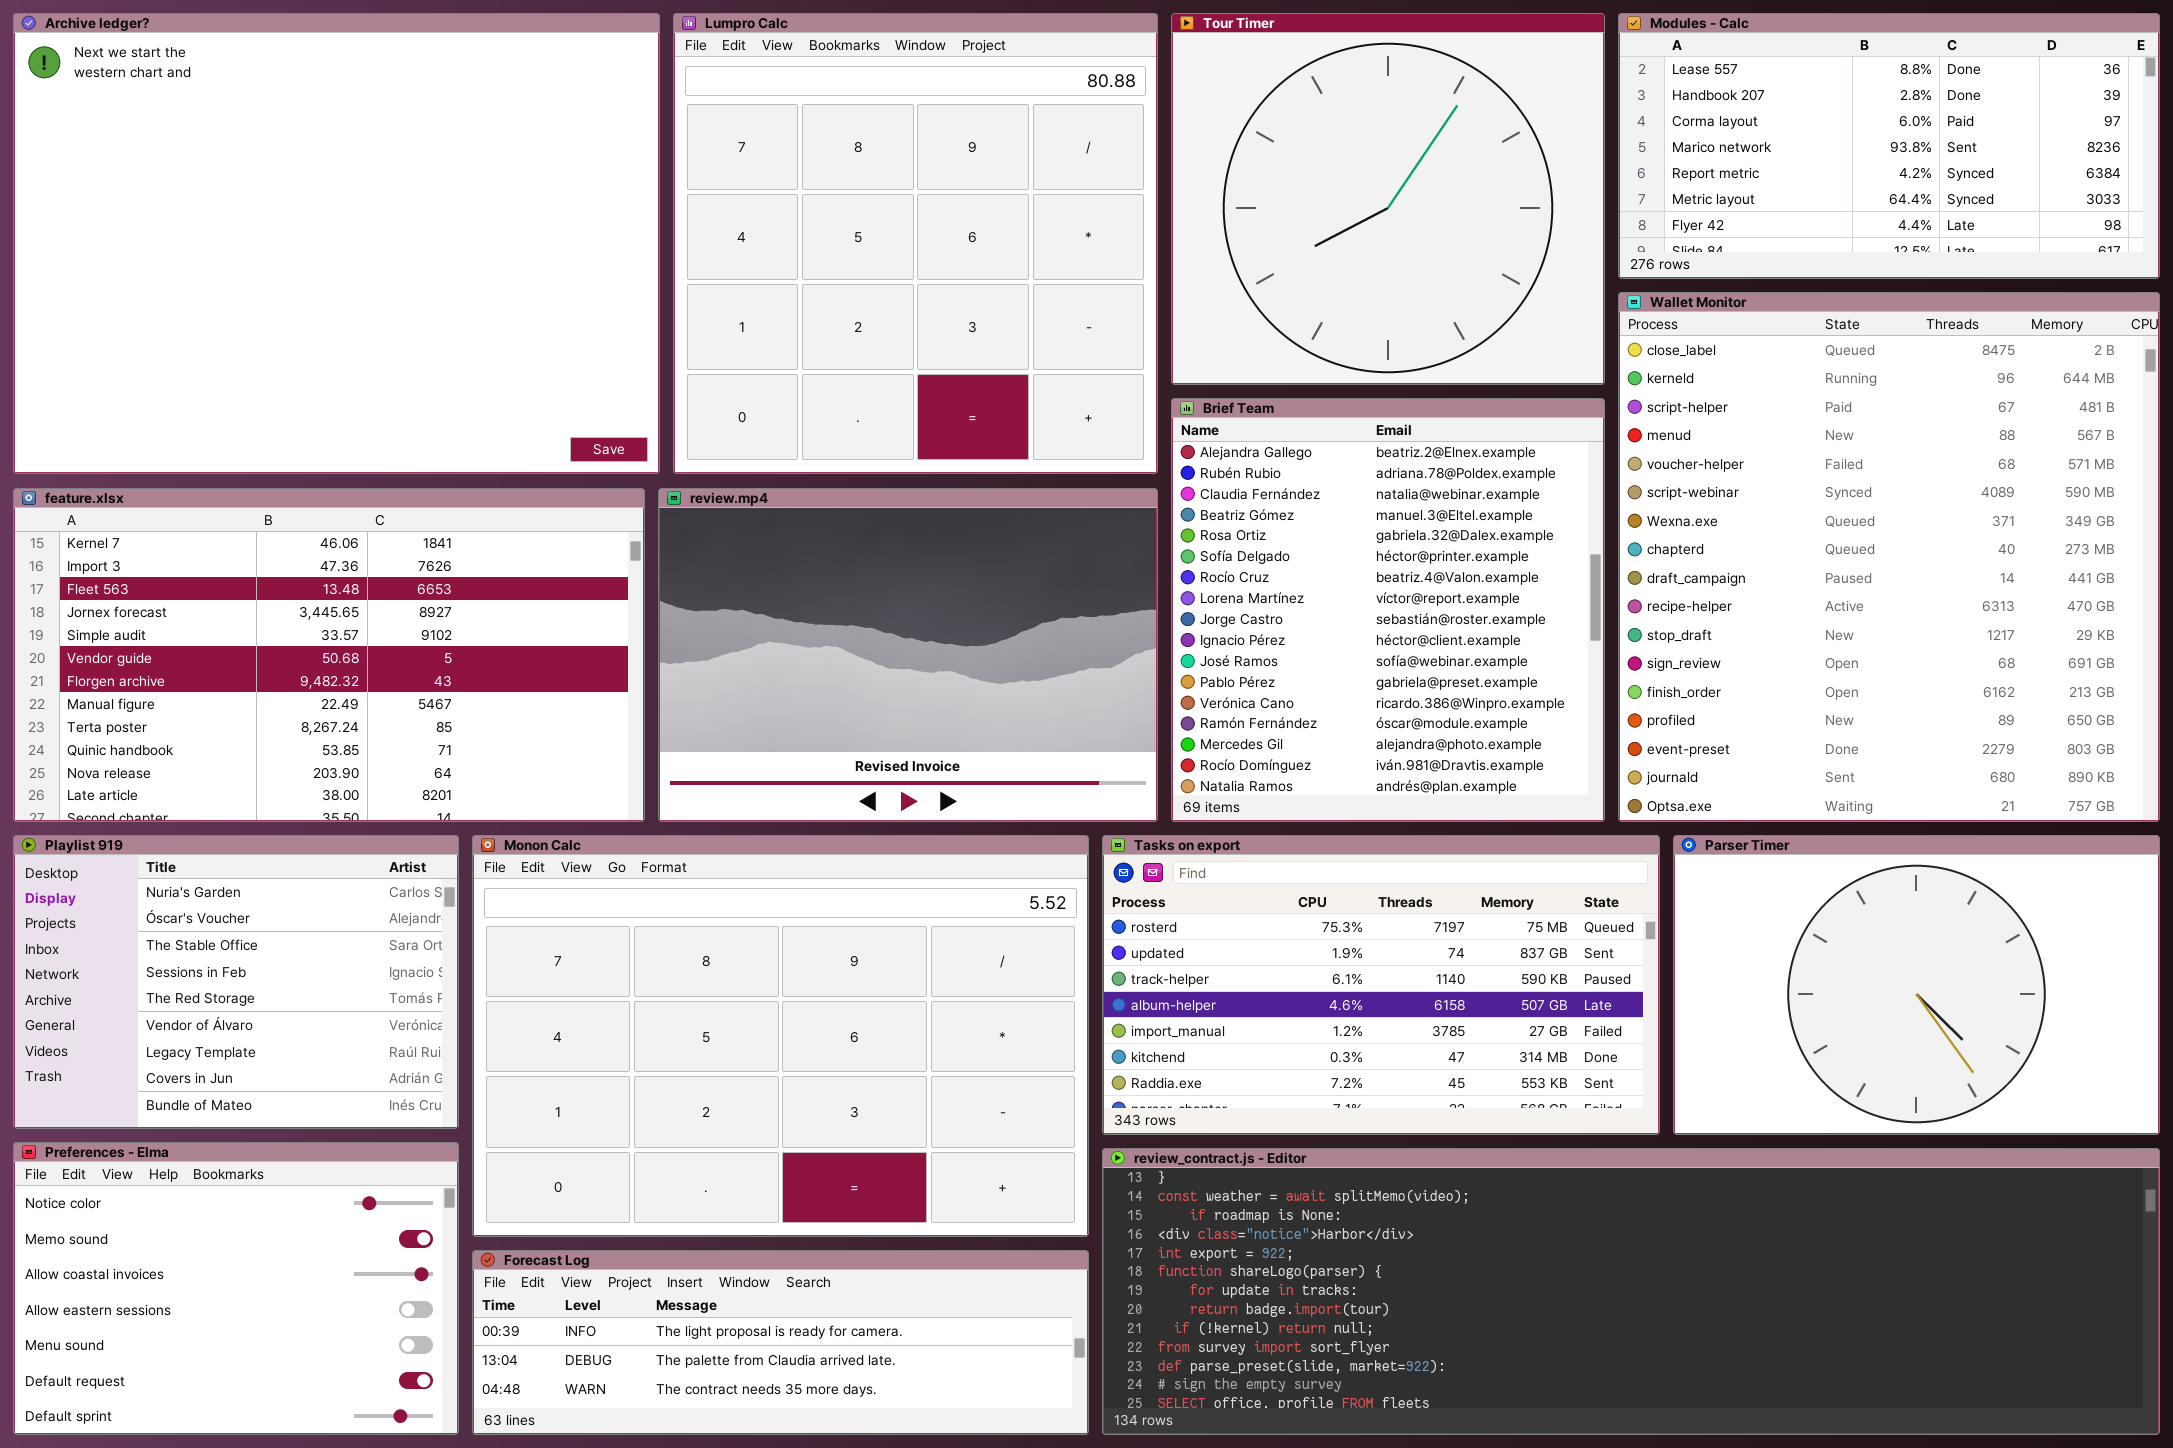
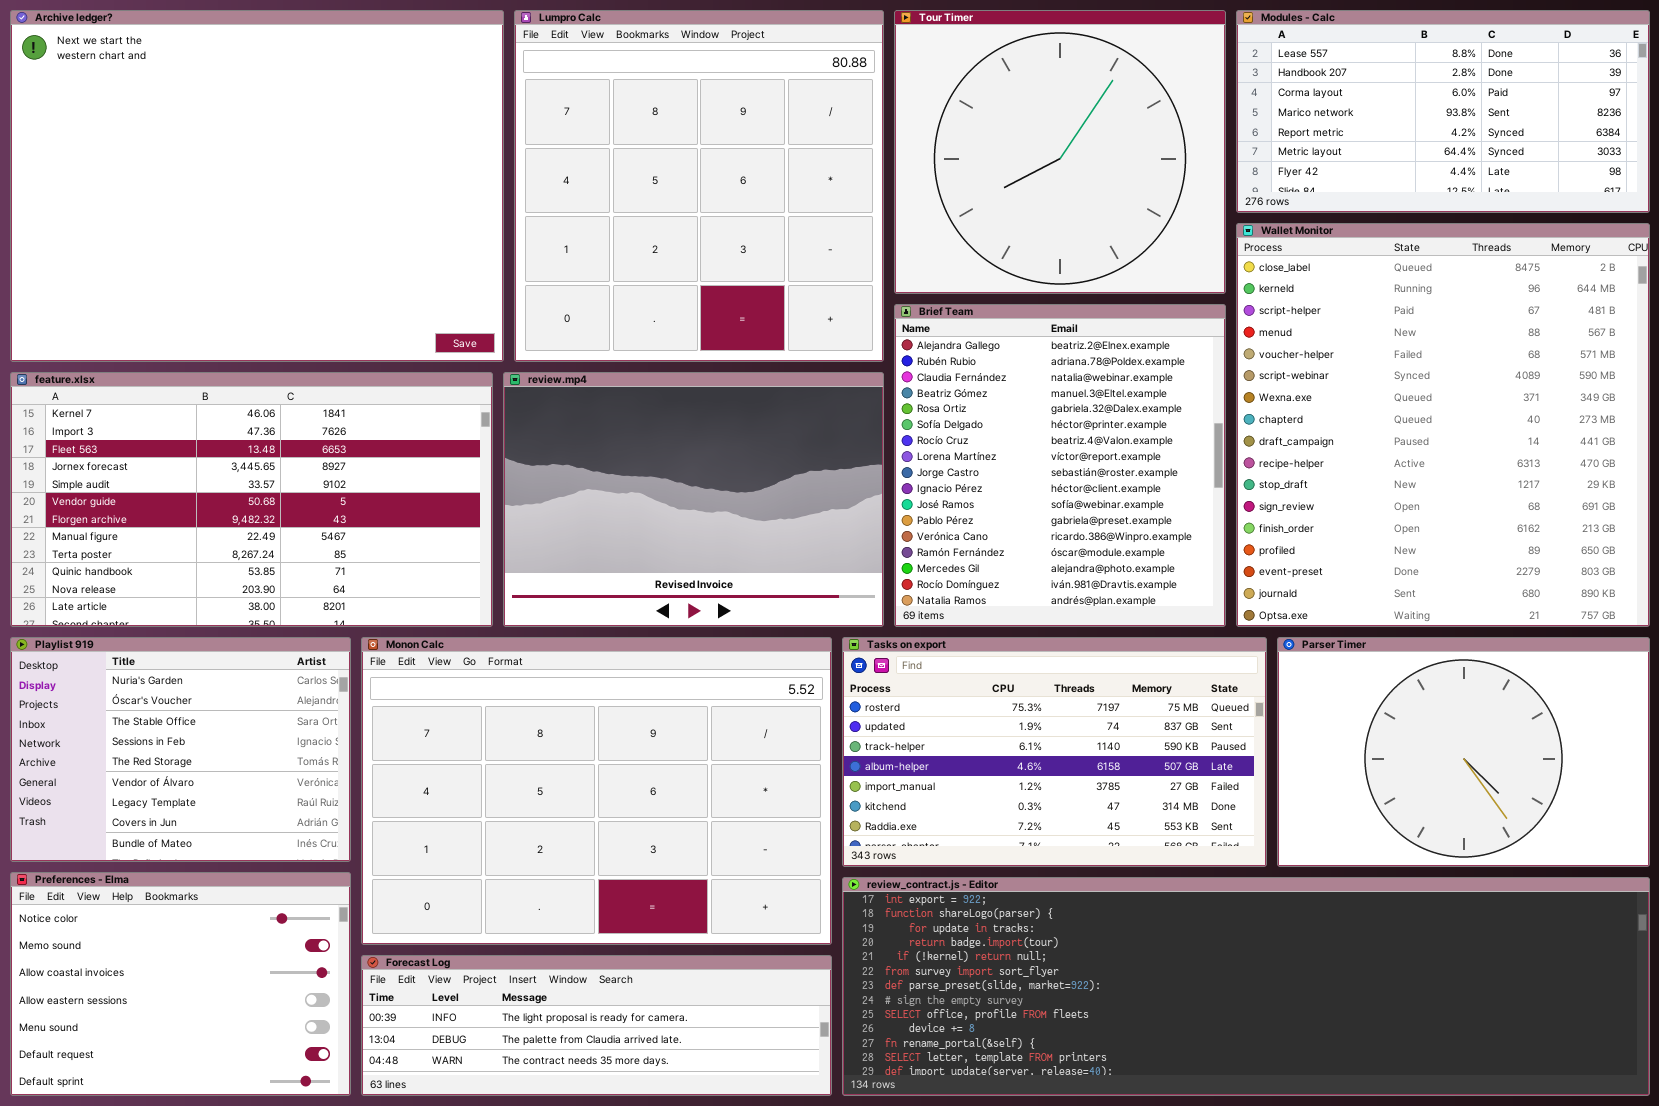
review_contract.js - Editor: [1102,1148,2160,1435] -> [842,877,1650,1096], scrolled down 4 rows

